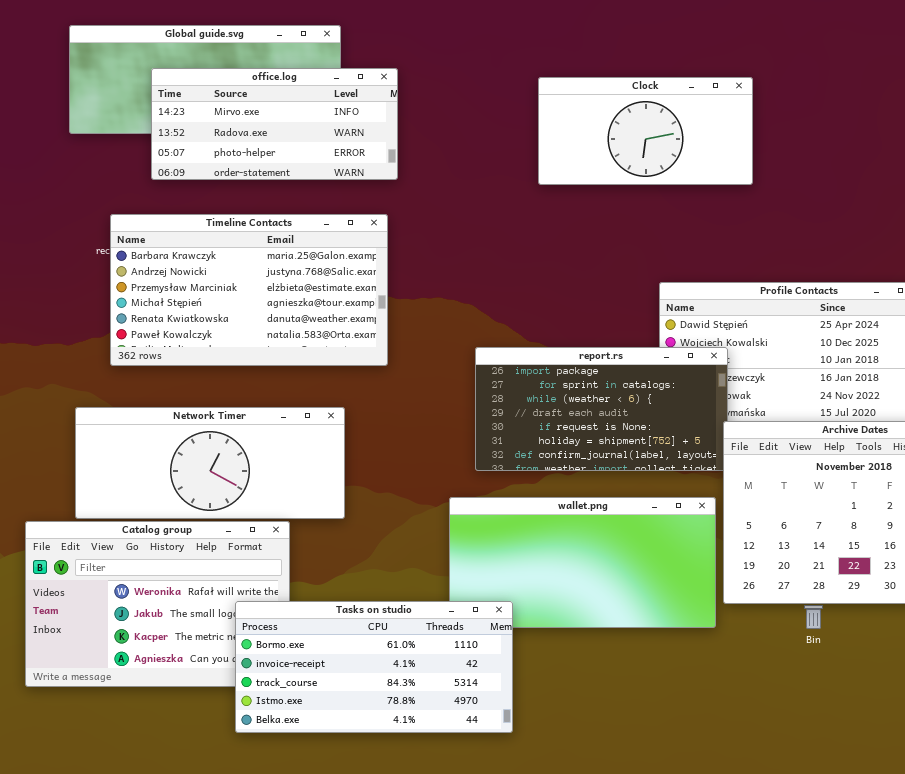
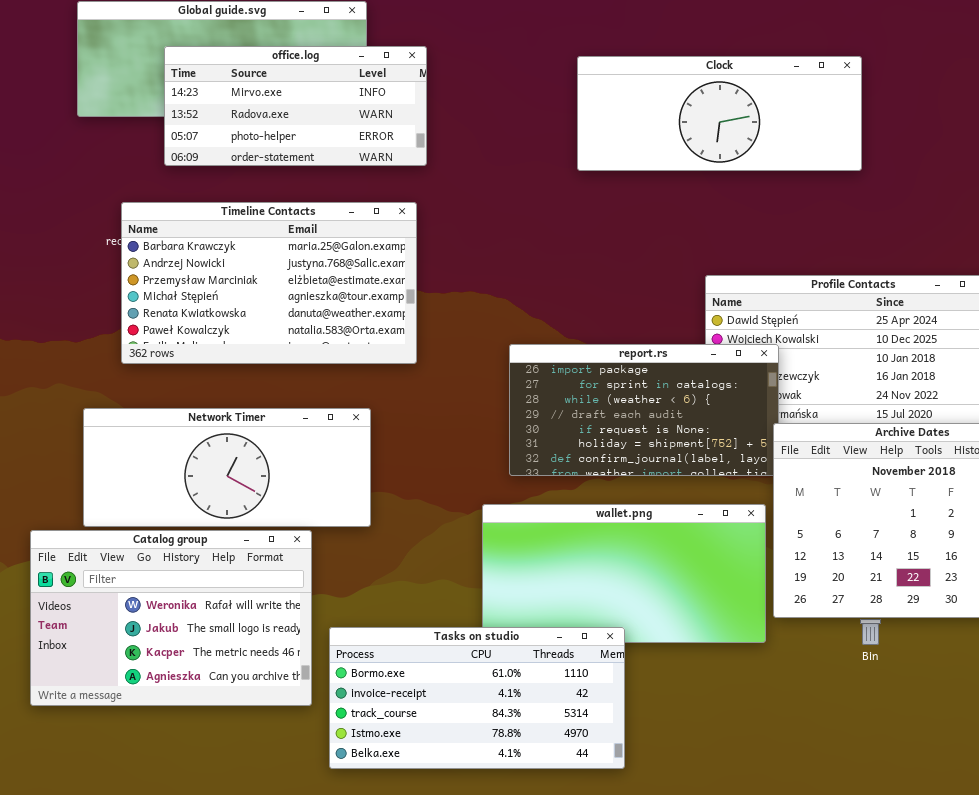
Clock: [538,77,753,185] -> [577,56,862,171], resized
Tasks on studio: [235,601,513,733] -> [329,627,625,769], moved

